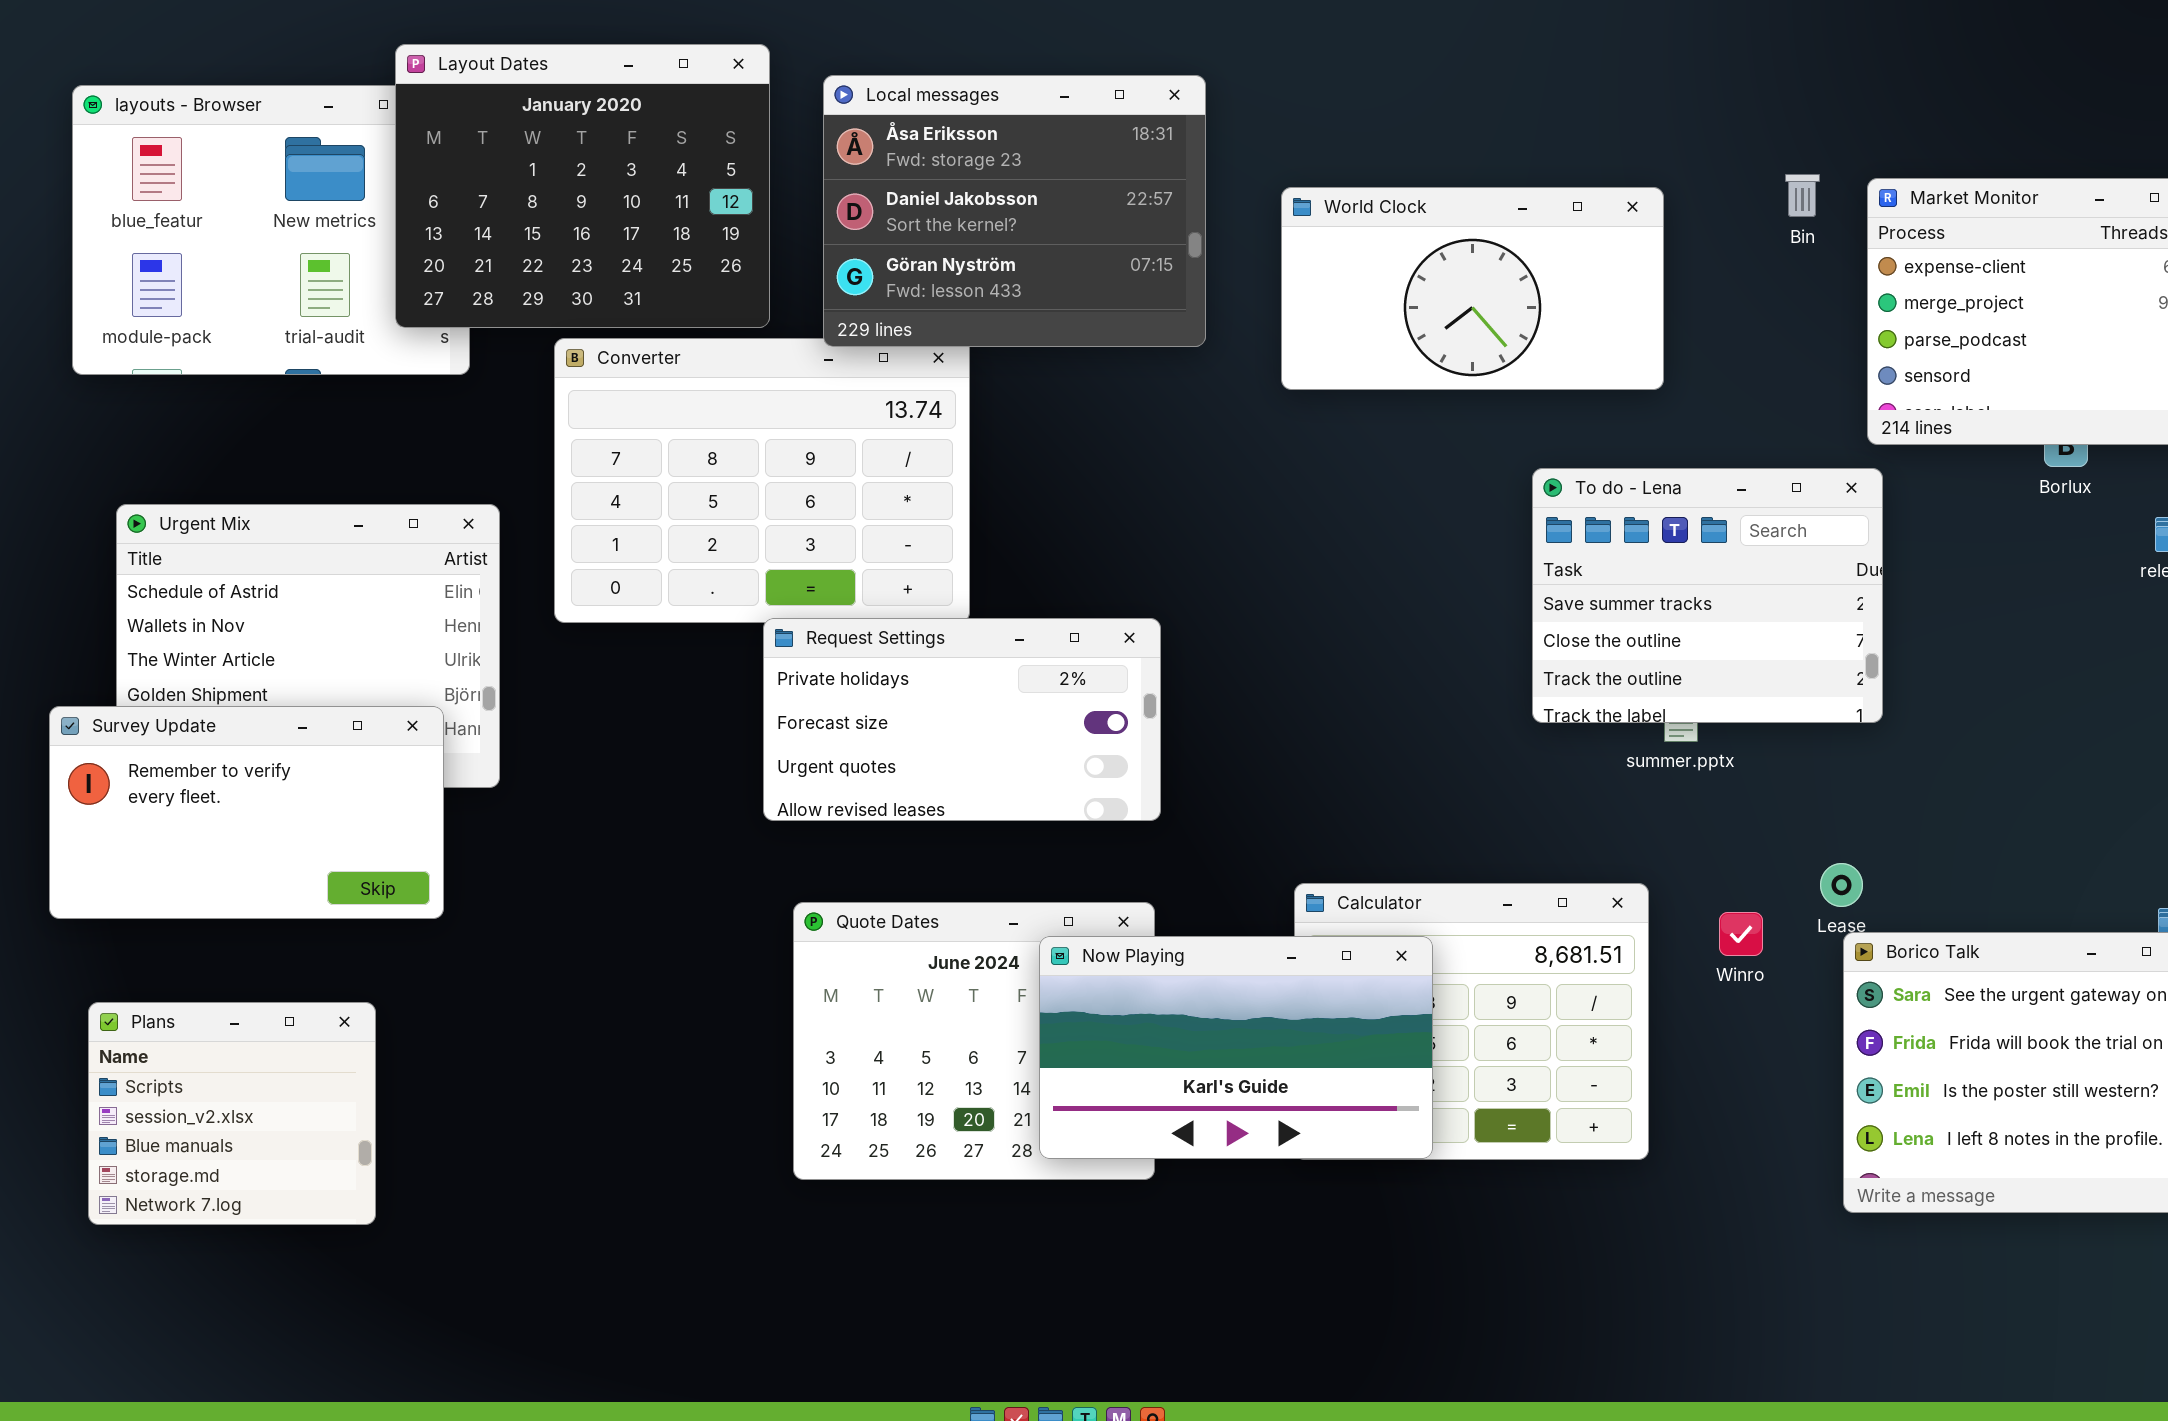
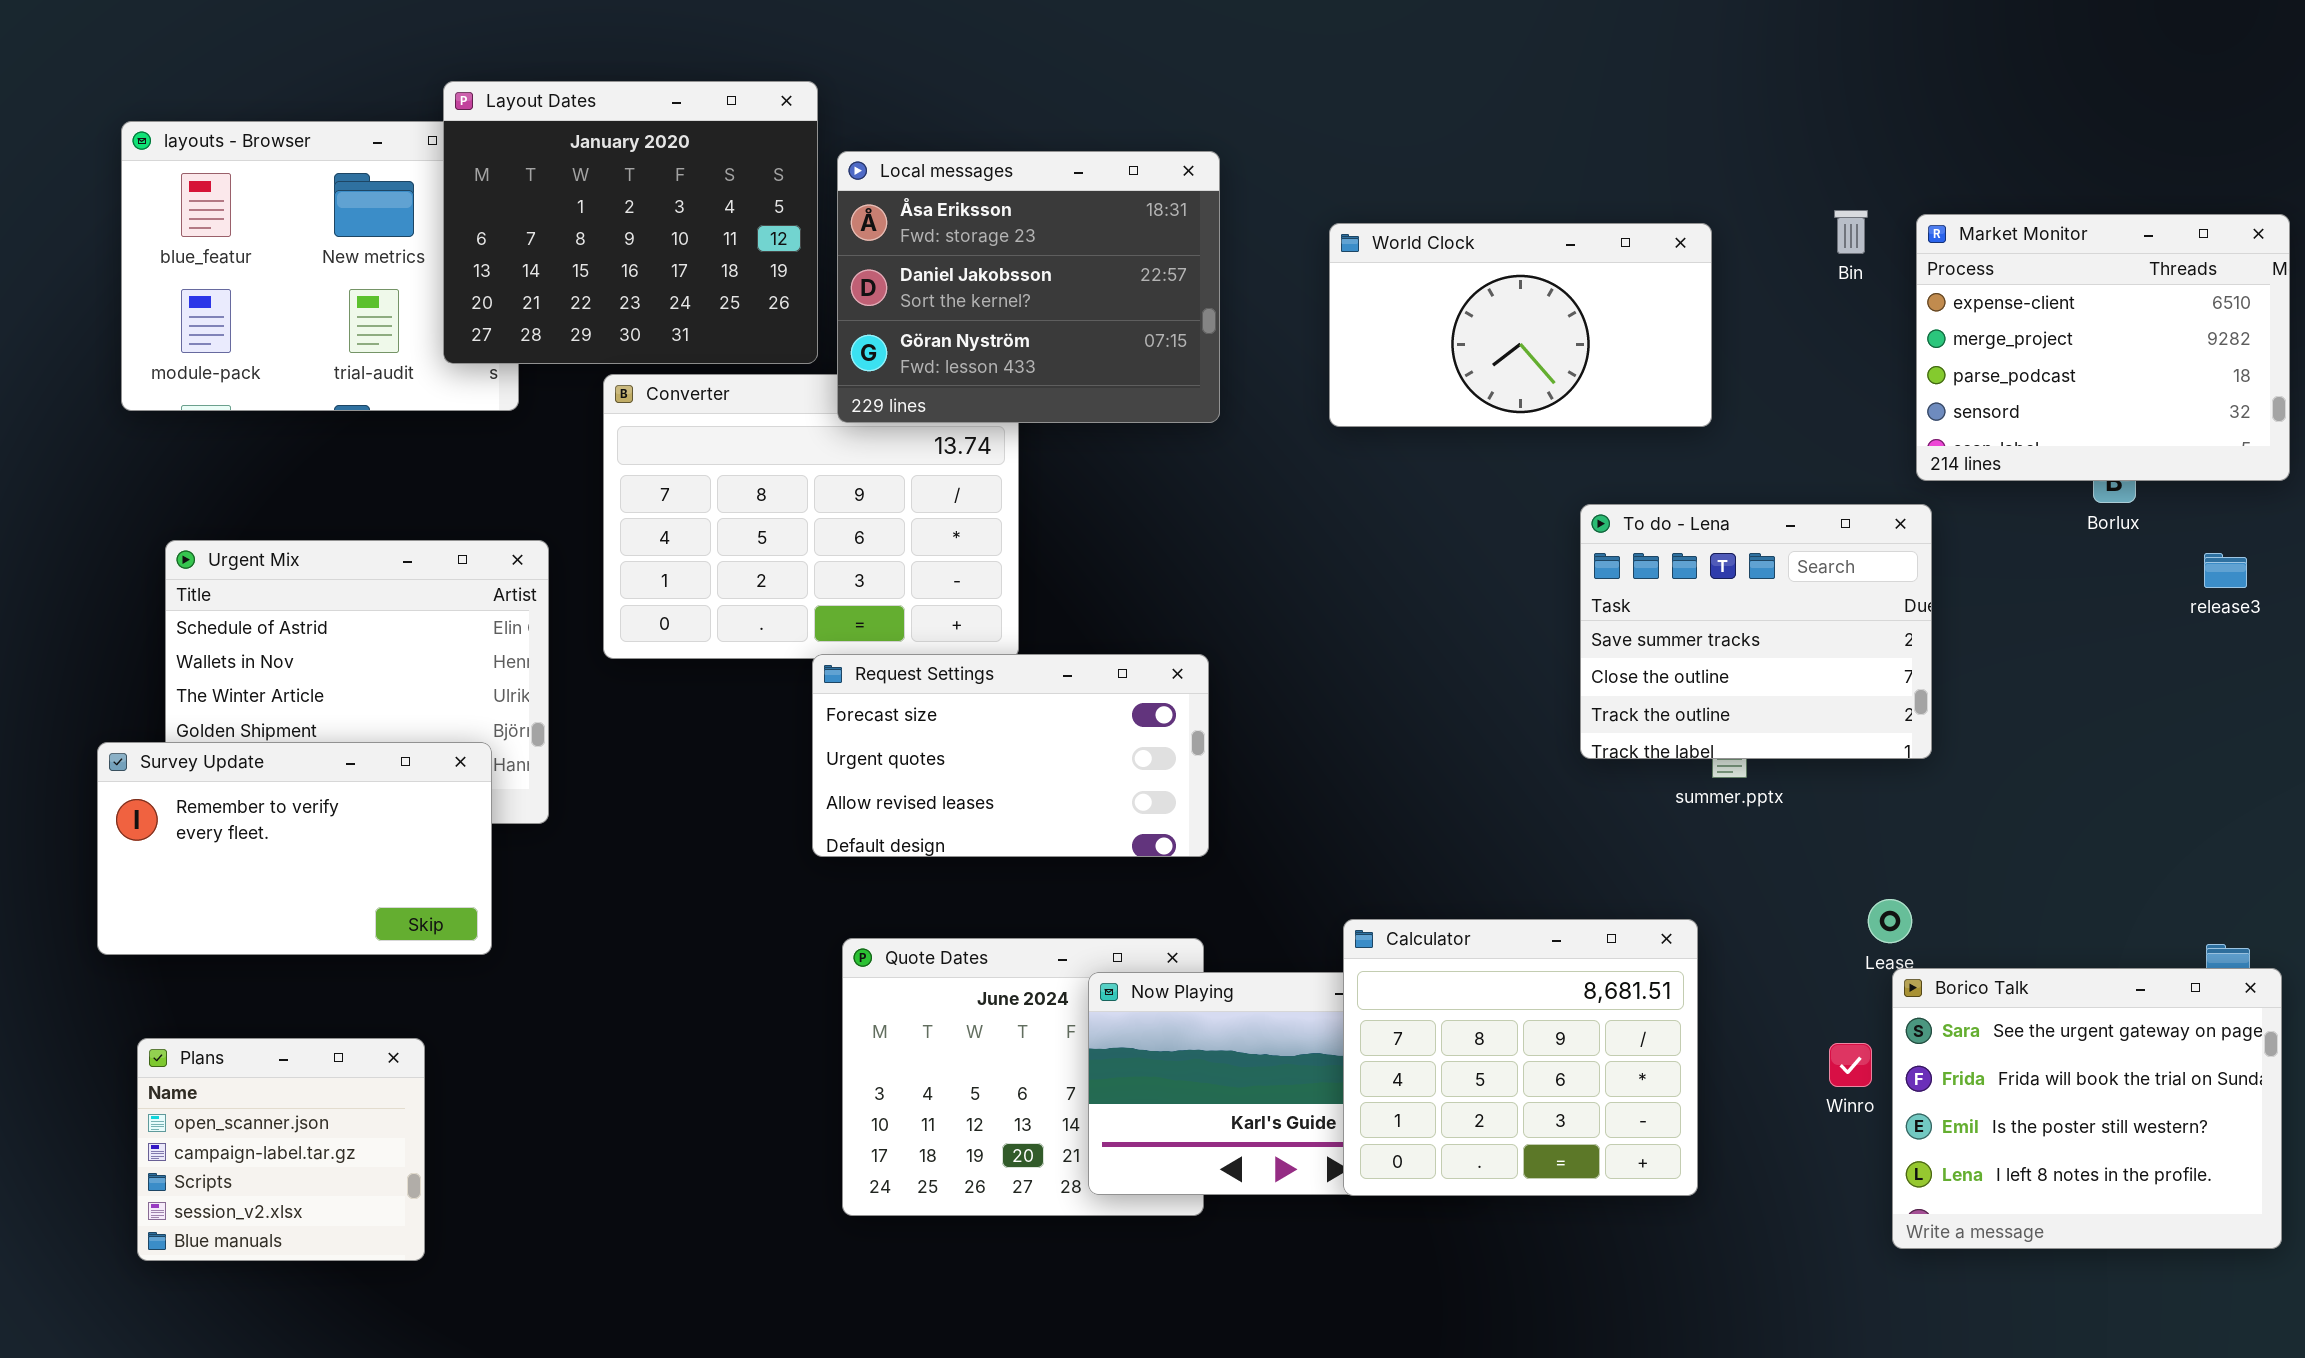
Local messages: [823,75,1206,347] -> [837,151,1220,423], moved
Request Settings: [763,618,1161,821] -> [812,654,1209,857], scrolled down 1 row
Calculator: [1294,883,1649,1160] -> [1343,919,1698,1196], raised
Winro: [1719,912,1763,956] -> [1829,1043,1872,1087], moved
Plans: [88,1002,376,1225] -> [137,1038,425,1261], scrolled up 2 rows

